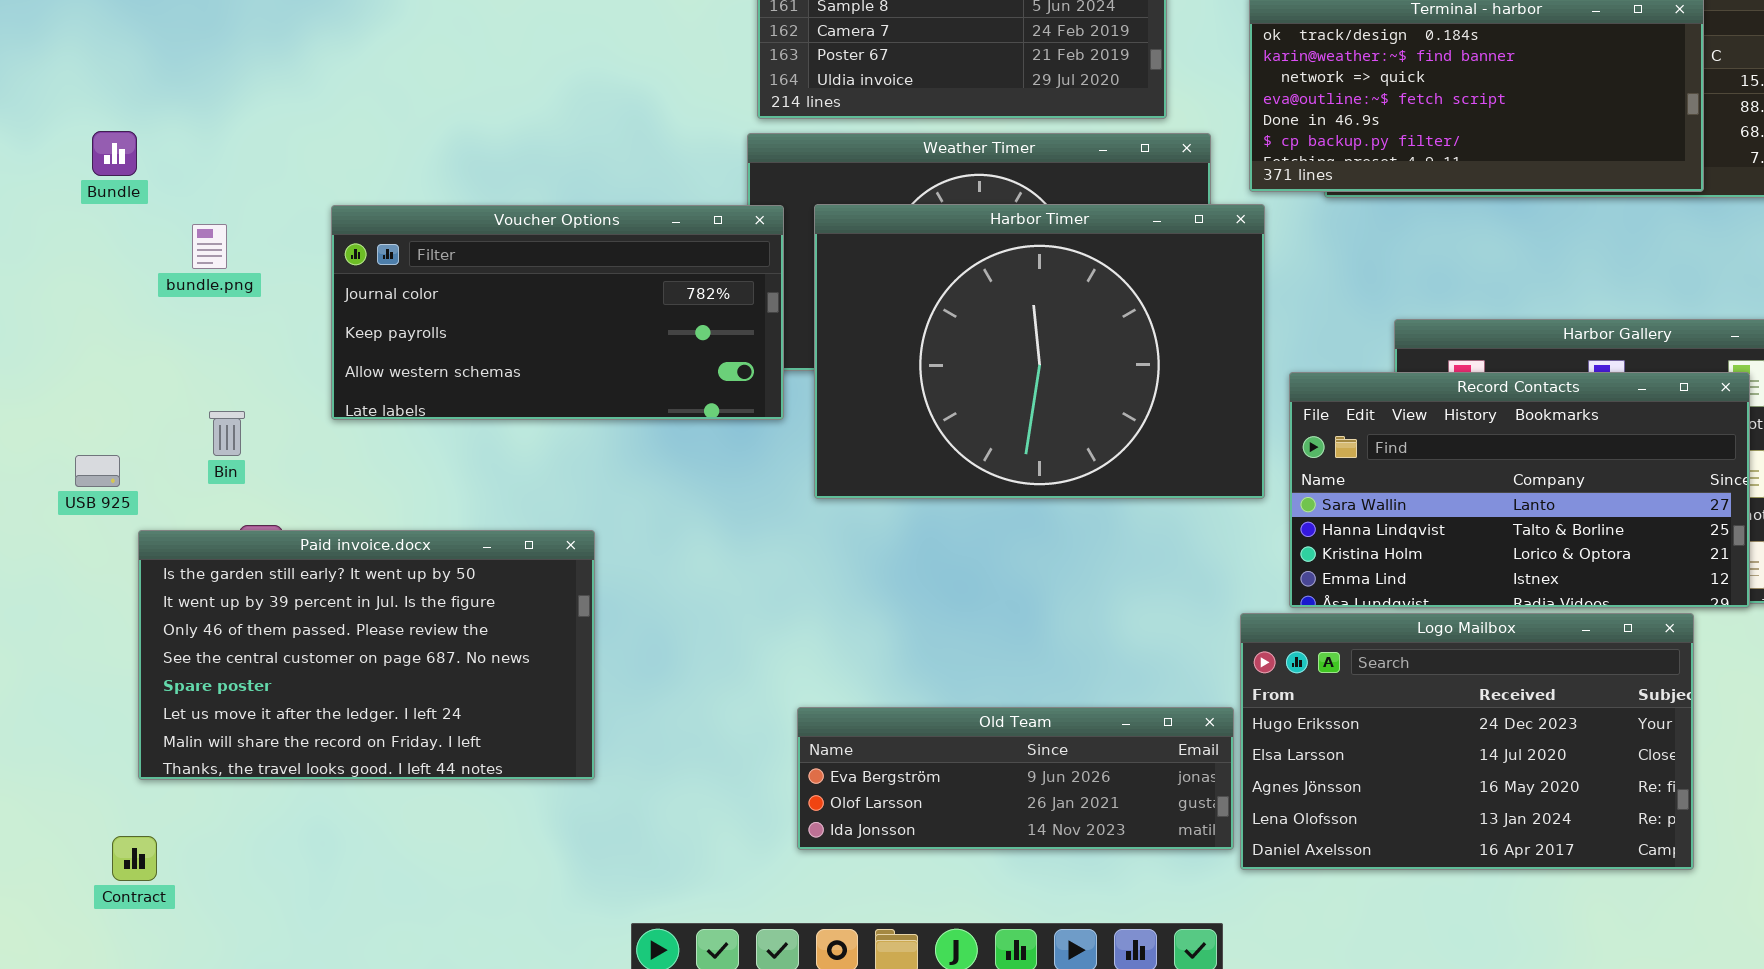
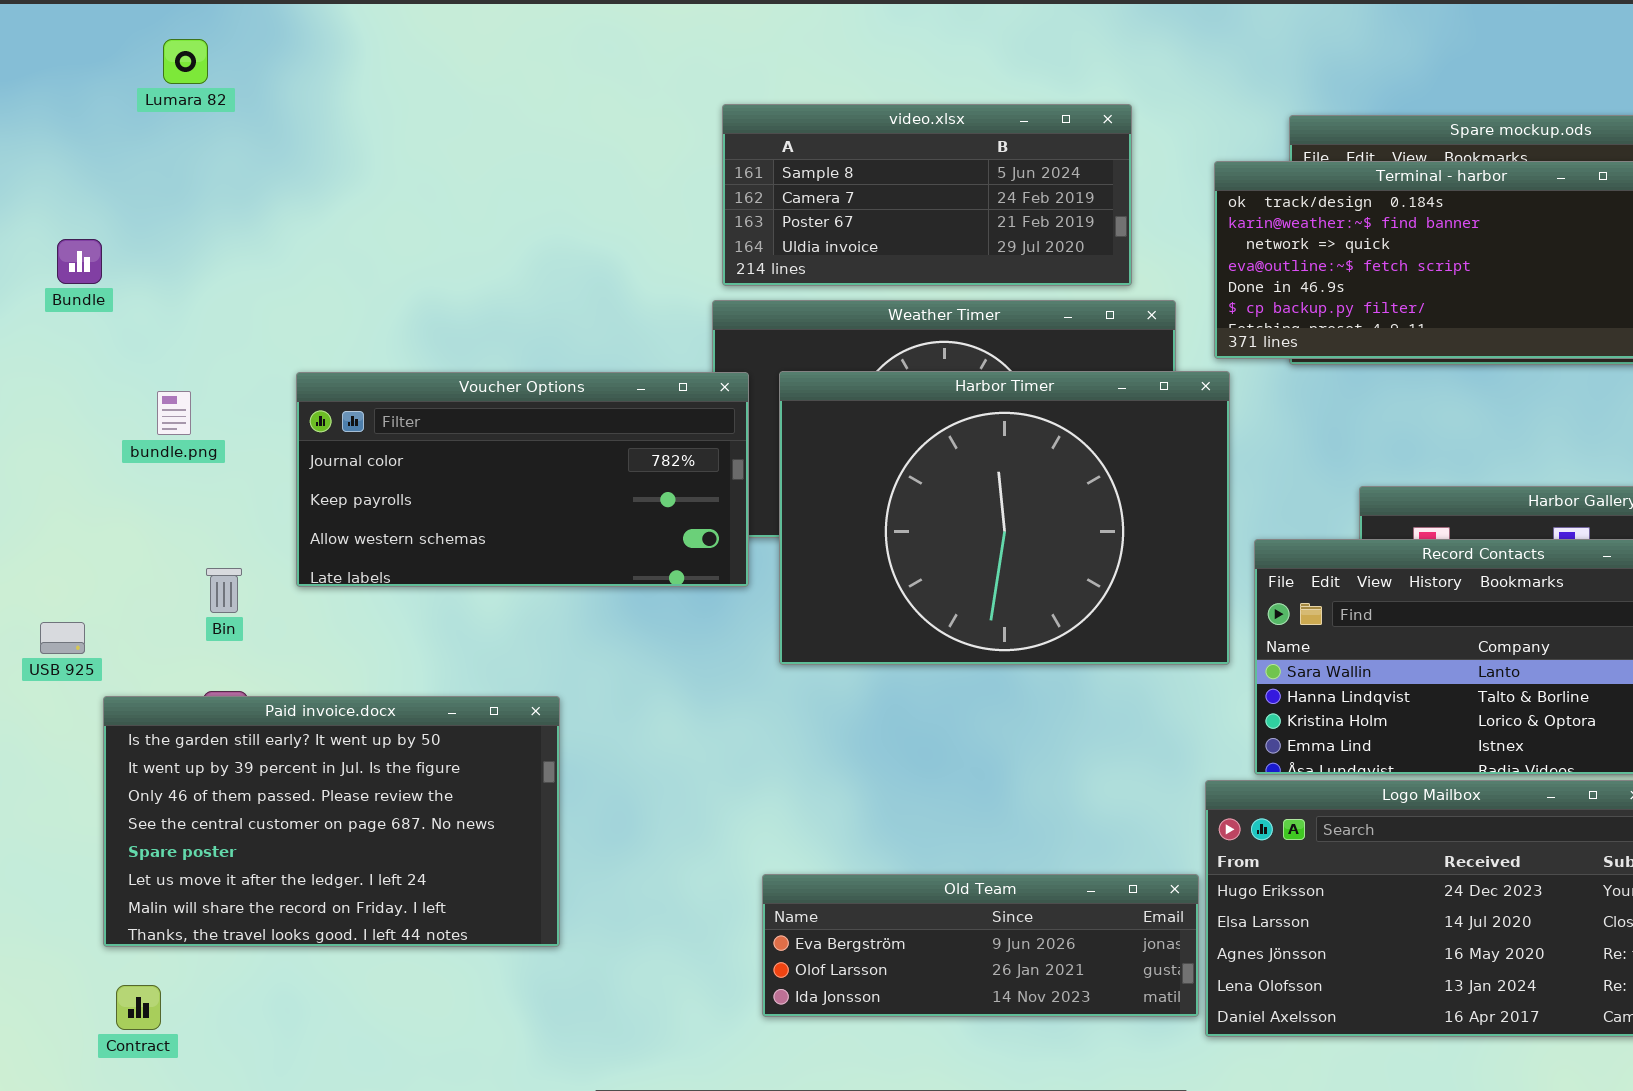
Bundle: [92,131,137,176] -> [57,239,102,284], moved
Bin: [209,411,245,456] -> [206,568,242,613], moved
Contract: [112,836,157,881] -> [116,985,161,1030], moved

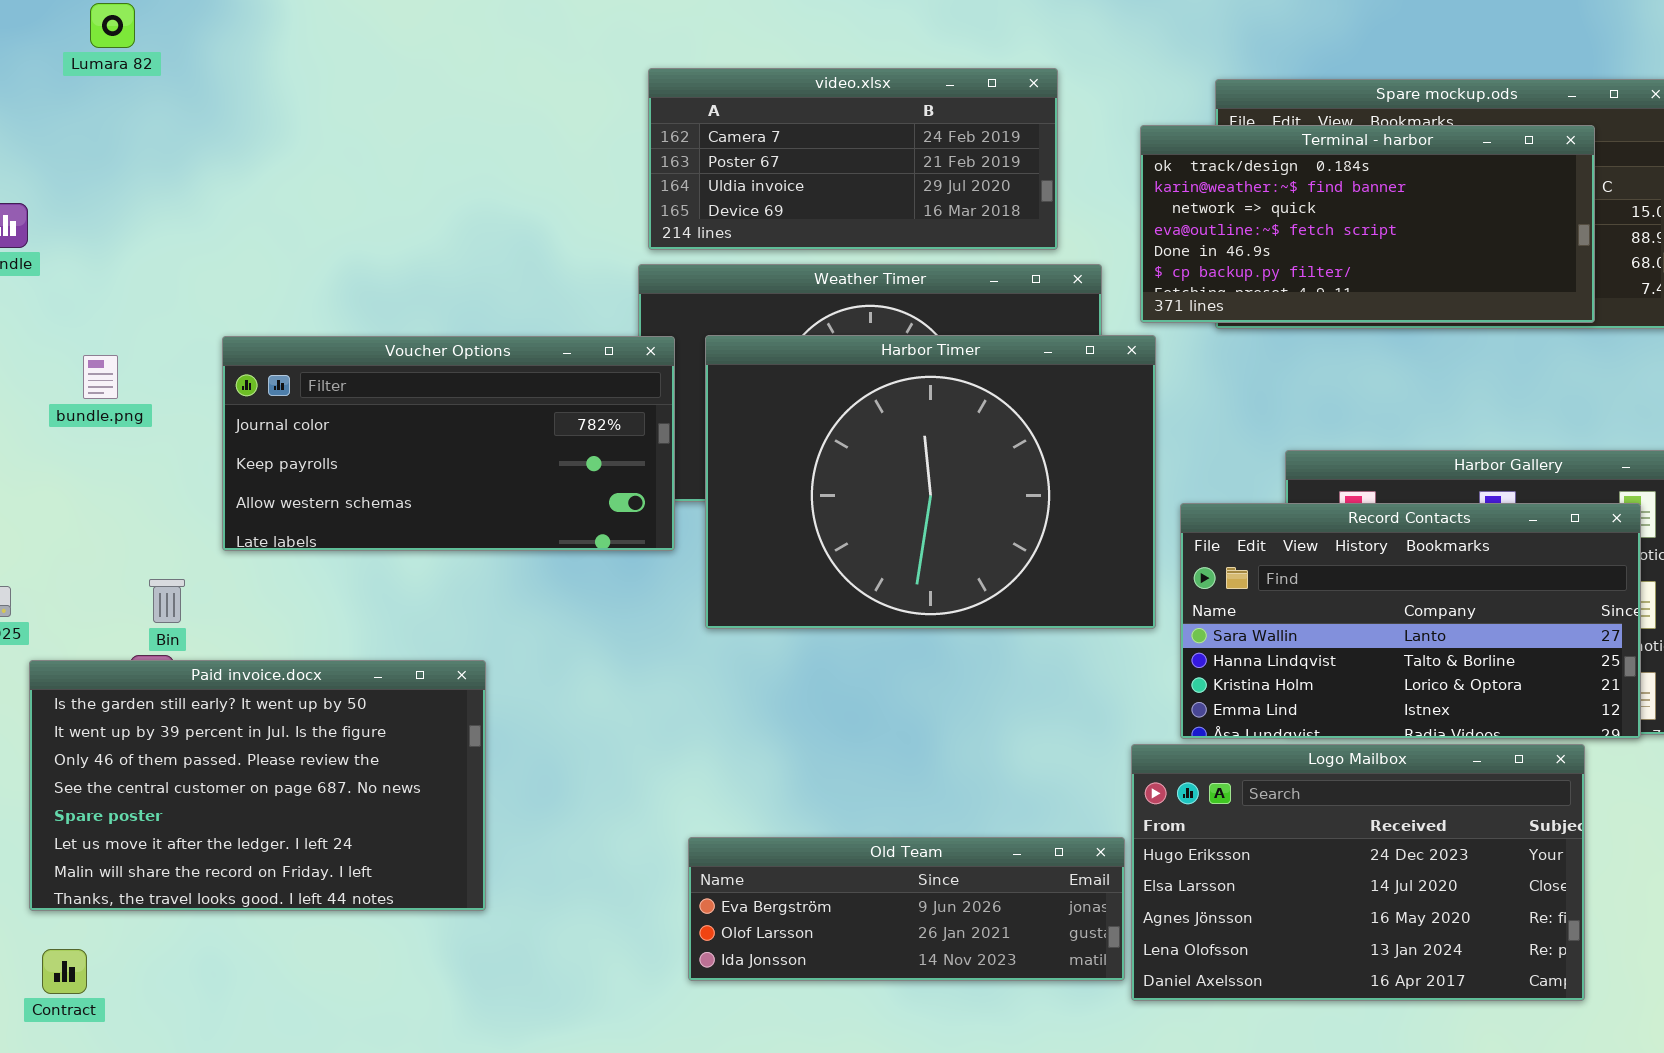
video.xlsx: [722,104,1132,286] -> [648,68,1058,250], scrolled down 1 row
Bin: [206,568,242,613] -> [149,579,185,623], moved

